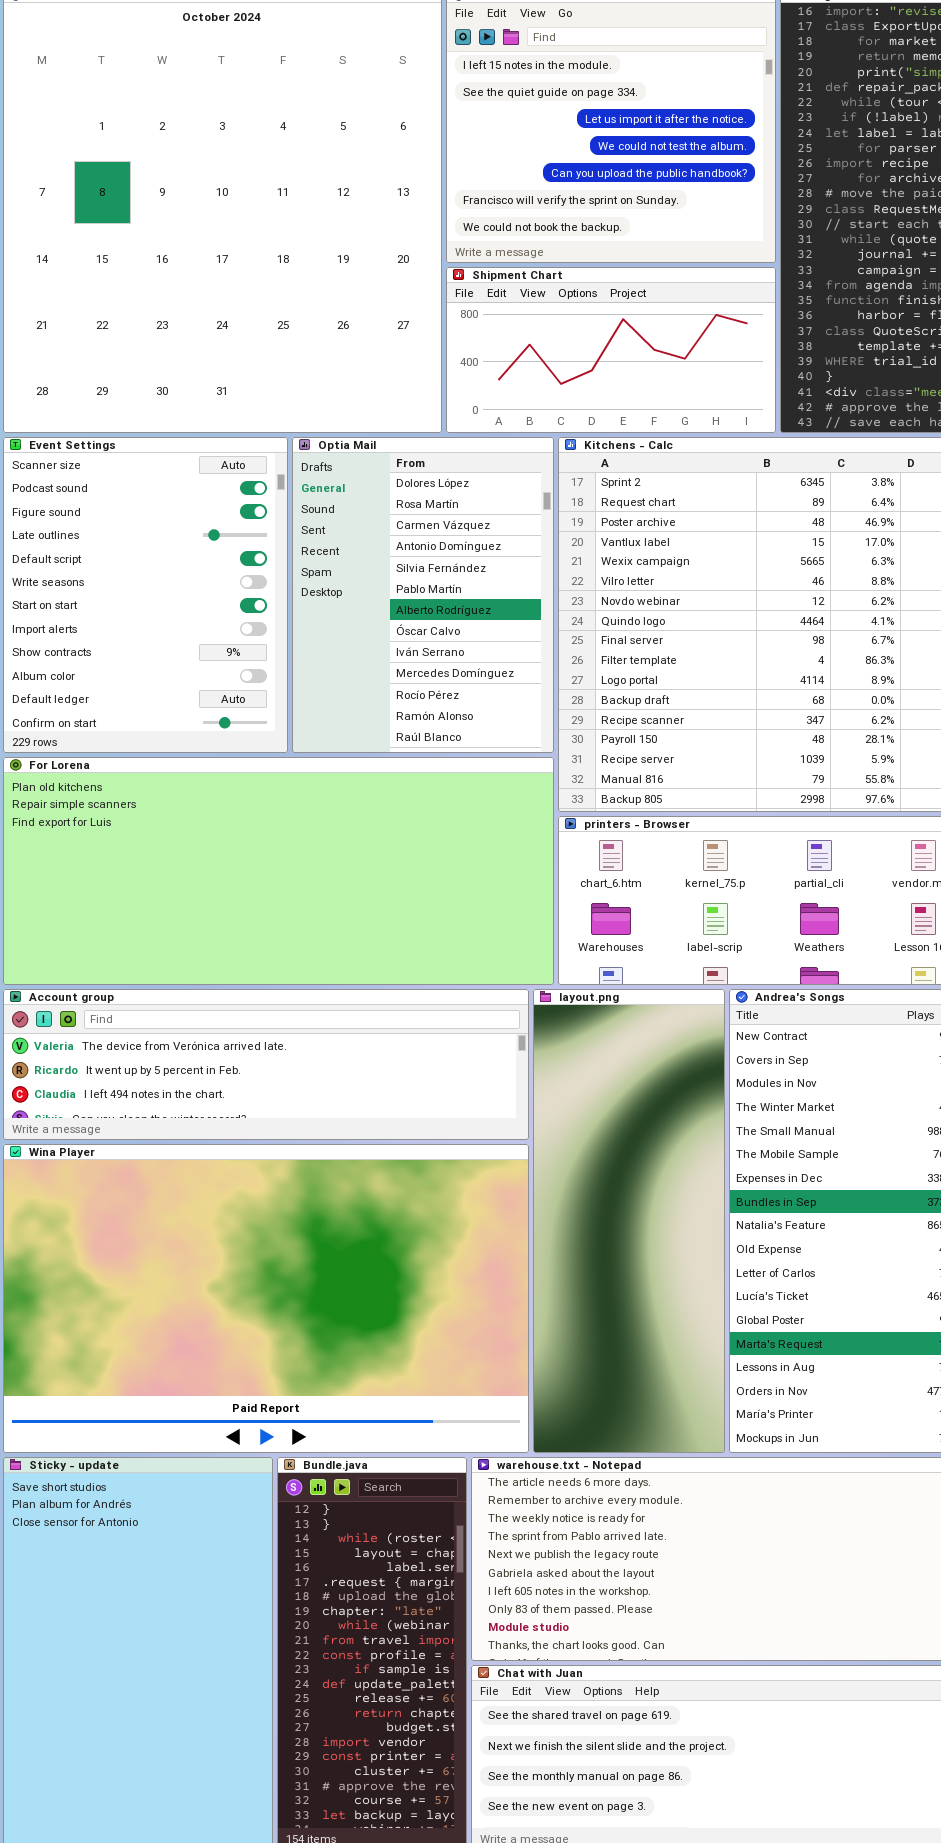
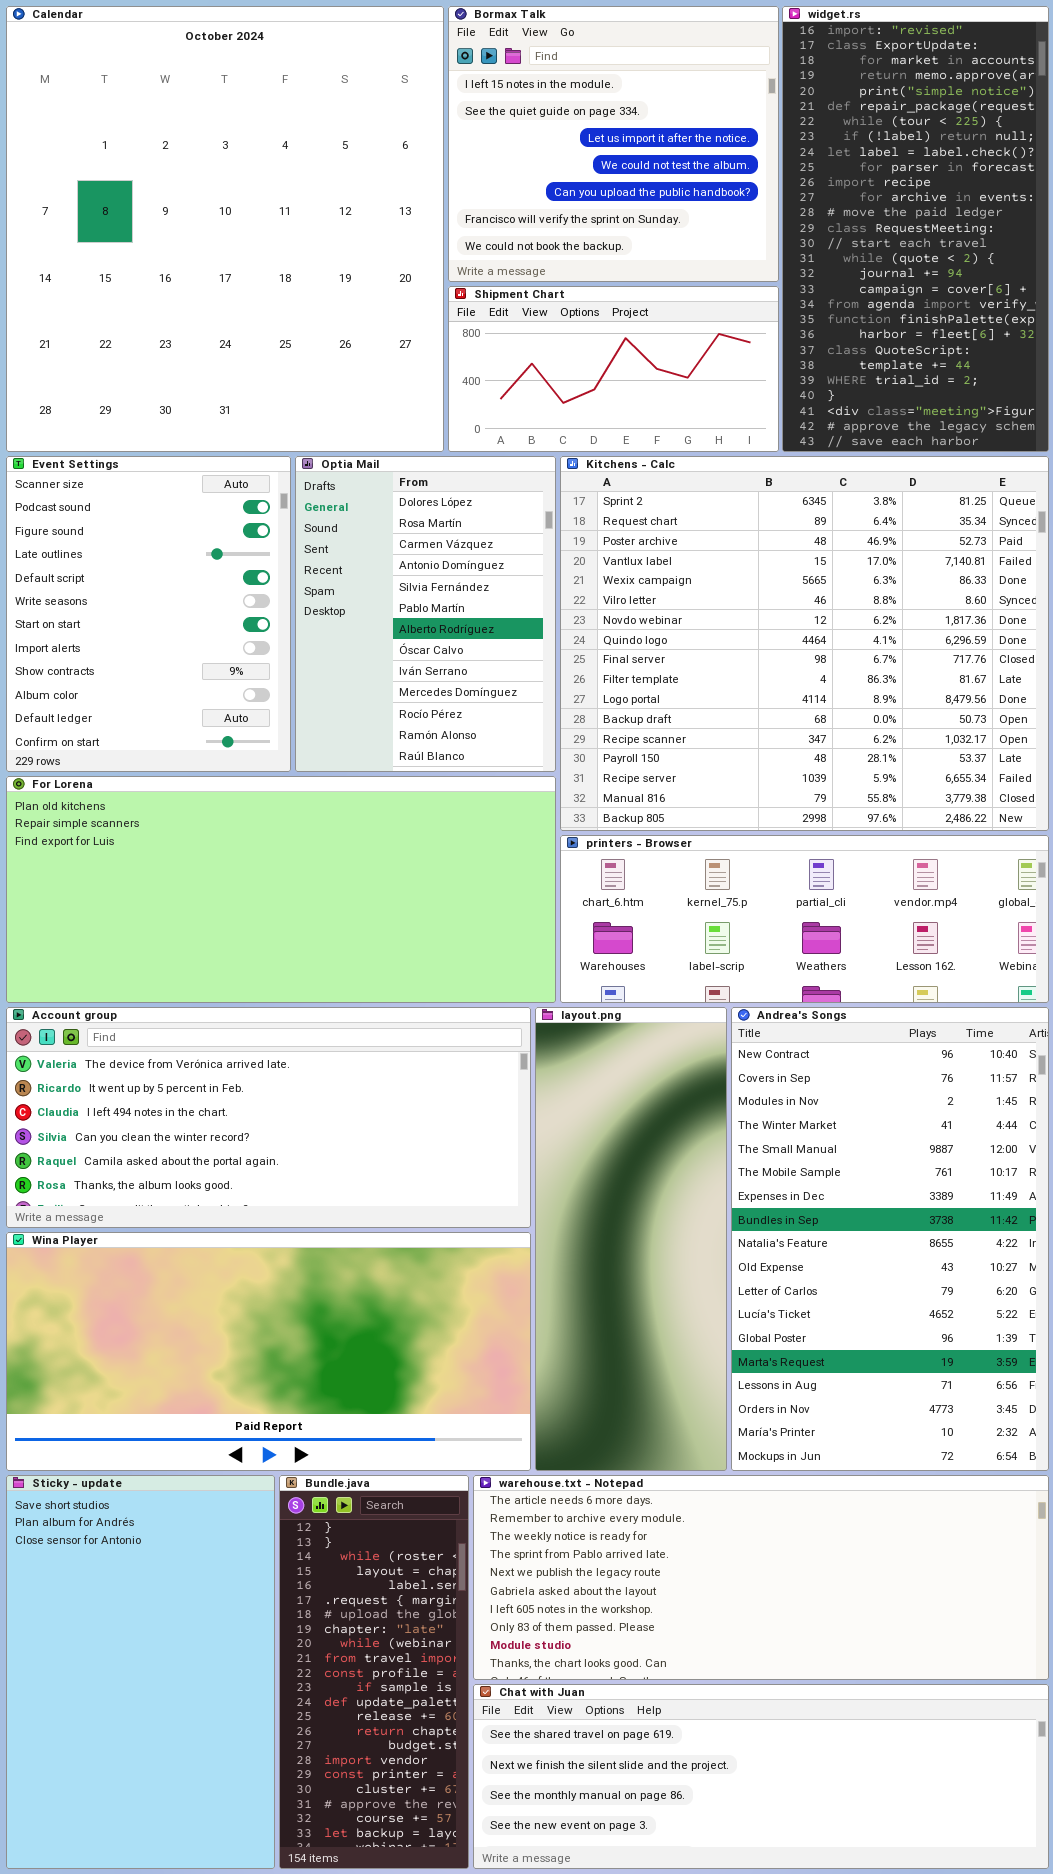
Account group: [3,989,529,1140] -> [6,1007,531,1228], resized
Wina Player: [3,1144,529,1453] -> [6,1232,531,1471], resized

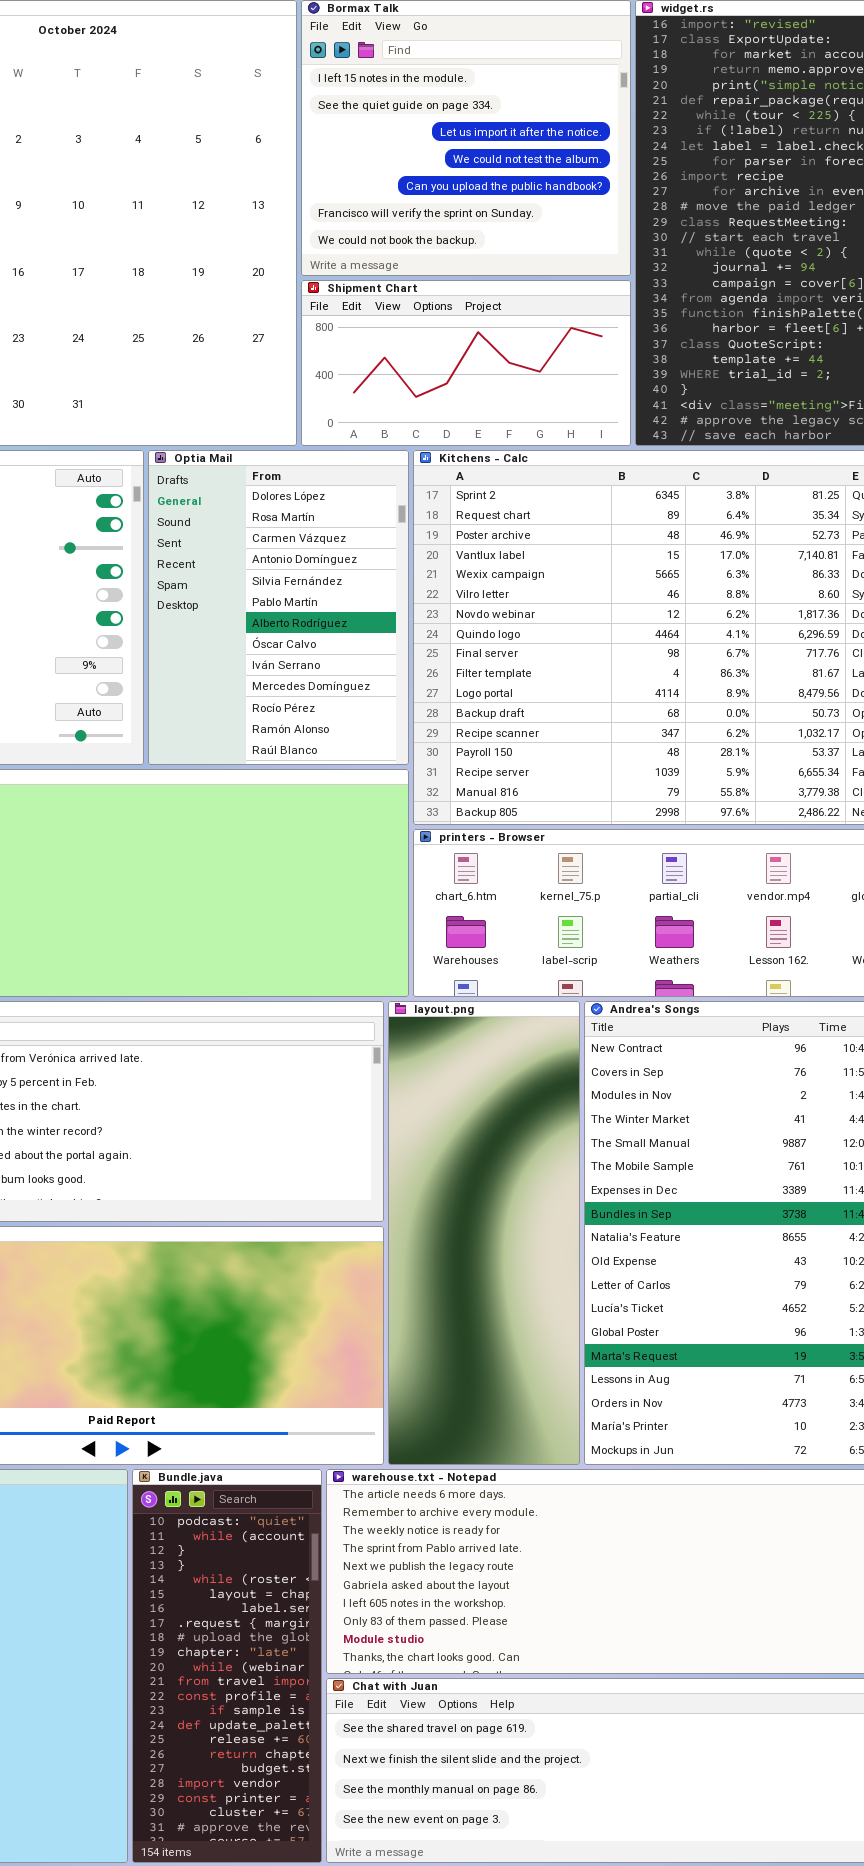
Bundle.java: [279,1475,469,1869] -> [132,1469,322,1863], scrolled up 2 rows

